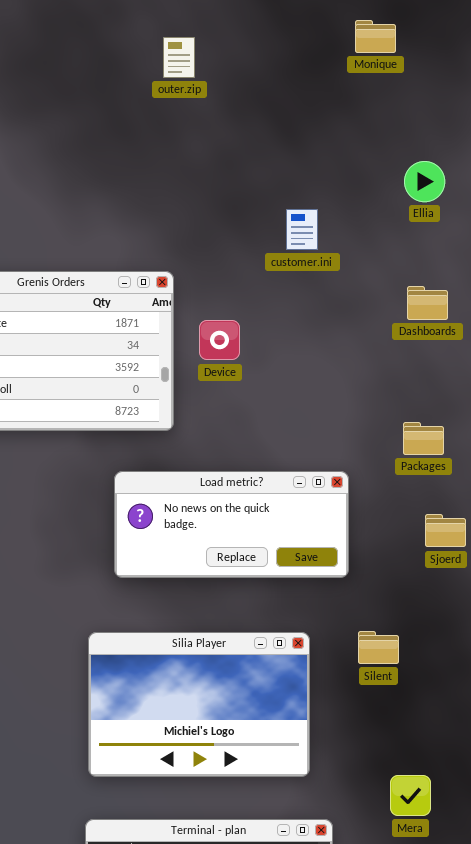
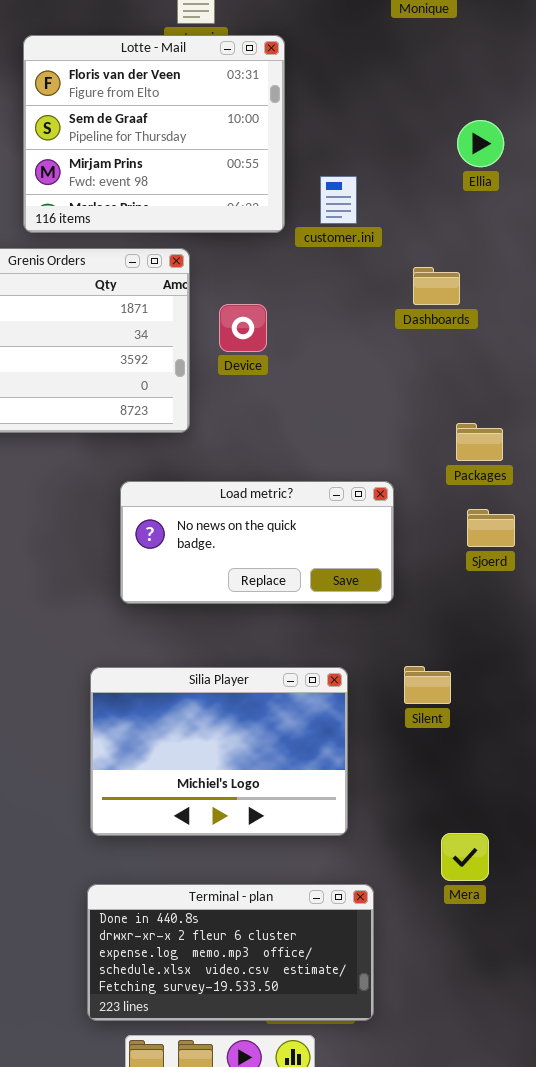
Lotte - Mail: none -> [23,35,285,233], opened
Dashboards: [407,286,448,320] -> [413,267,460,305], moved
Sjoerd: [425,514,466,547] -> [467,509,515,547], moved

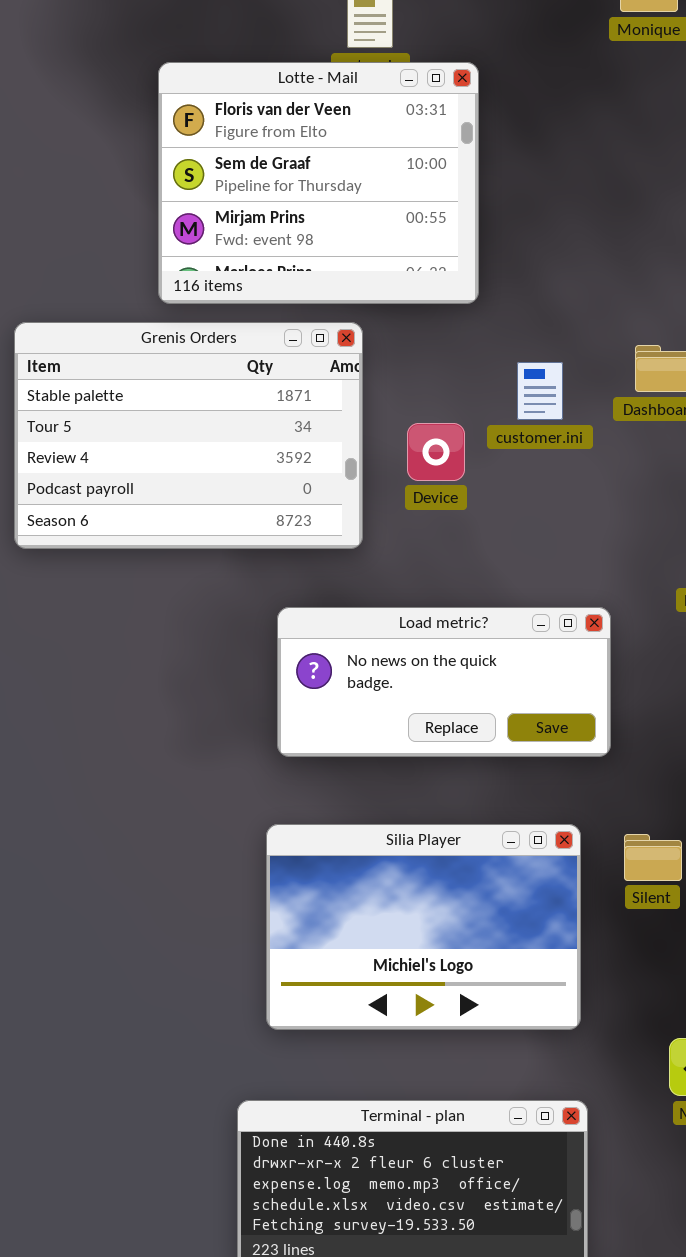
customer.ini: [320,176,357,224] -> [517,362,563,420], moved
Device: [219,304,267,352] -> [407,423,465,481], moved
Silia Player: [90,667,348,836] -> [266,824,581,1030], moved

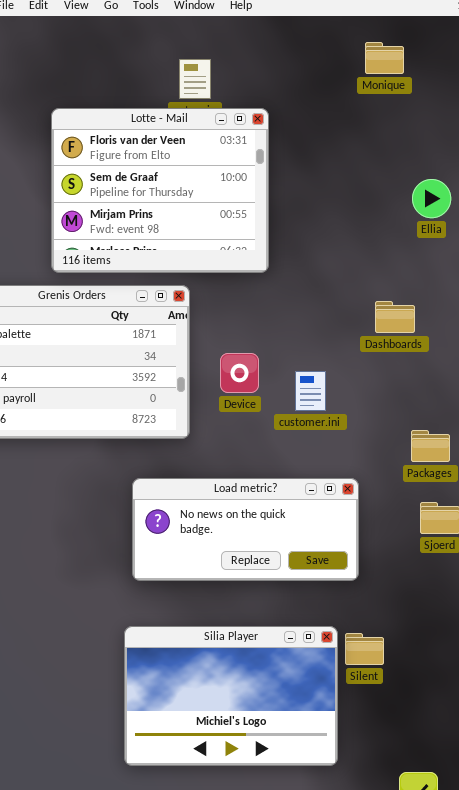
customer.ini: [517,362,563,420] -> [295,371,326,411], moved
Silent: [624,834,682,881] -> [345,633,384,665], moved

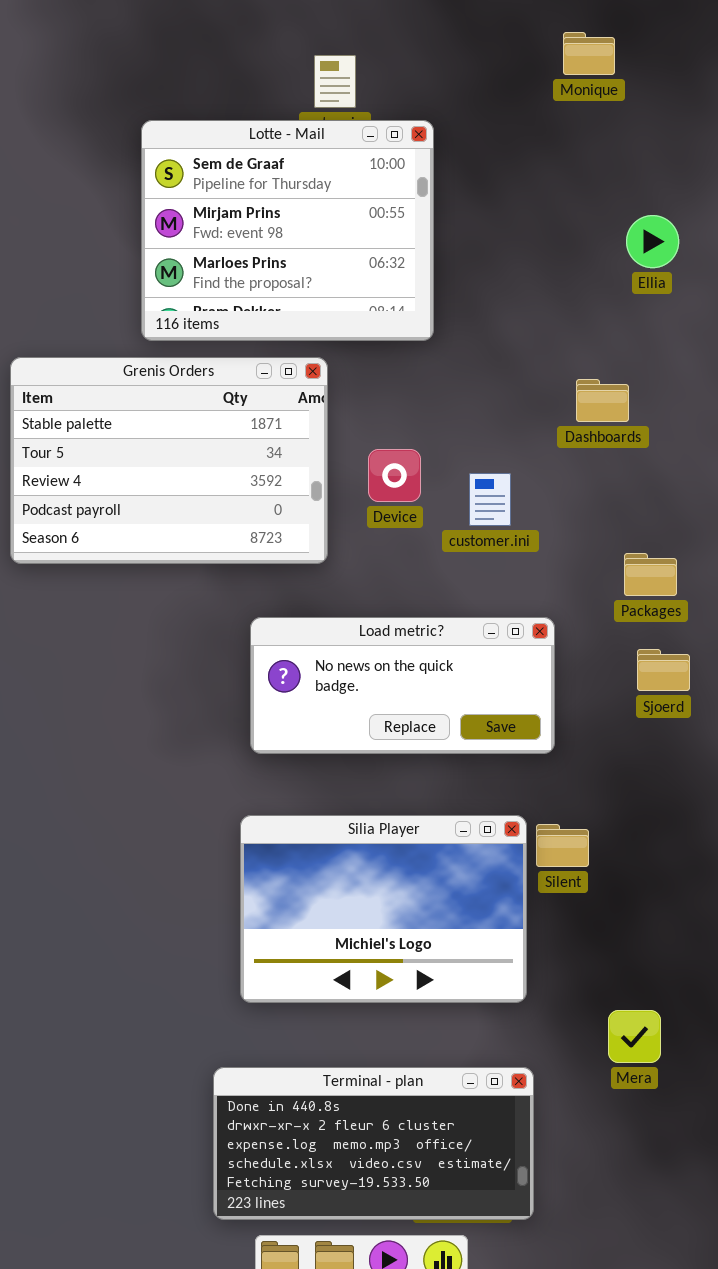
Lotte - Mail: [51,108,269,273] -> [141,120,434,341], scrolled down 1 row

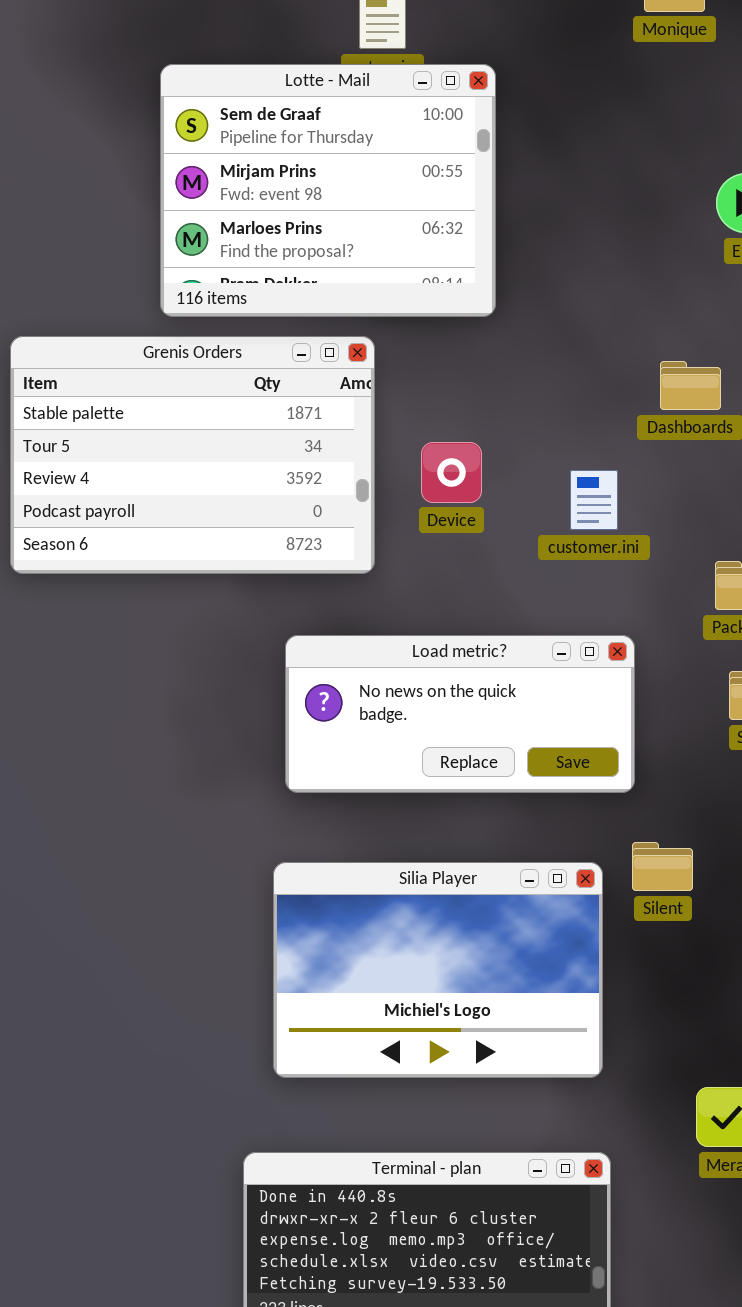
customer.ini: [469,473,511,526] -> [570,470,618,530], moved
Silent: [536,824,589,867] -> [632,842,693,891], moved

